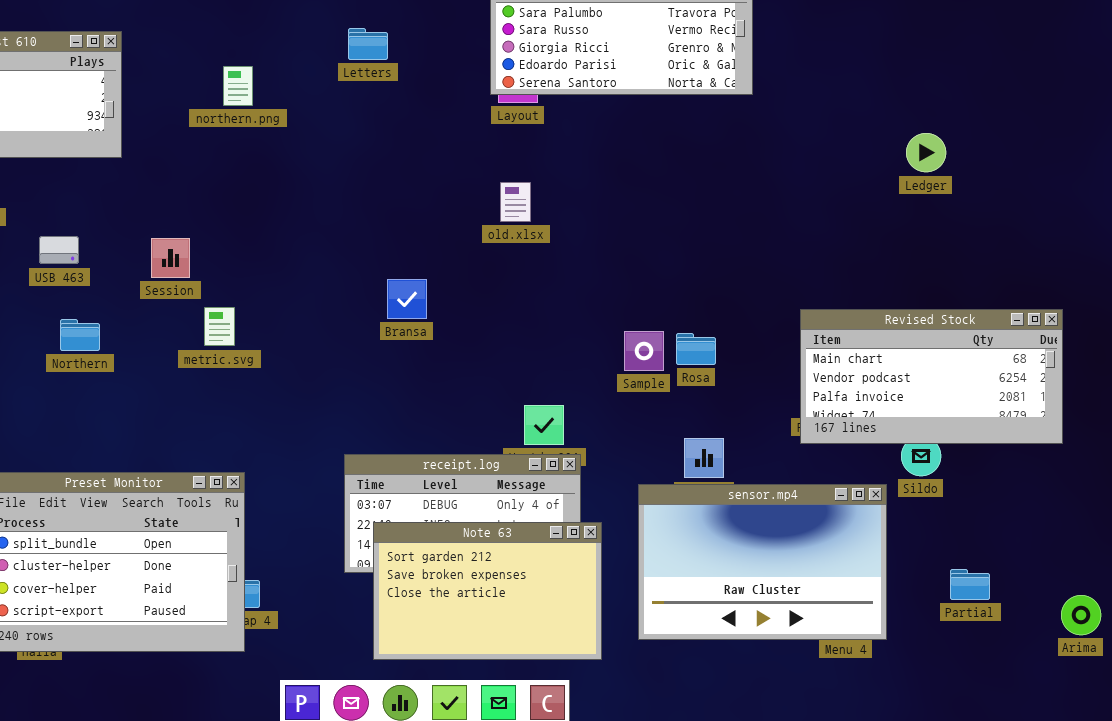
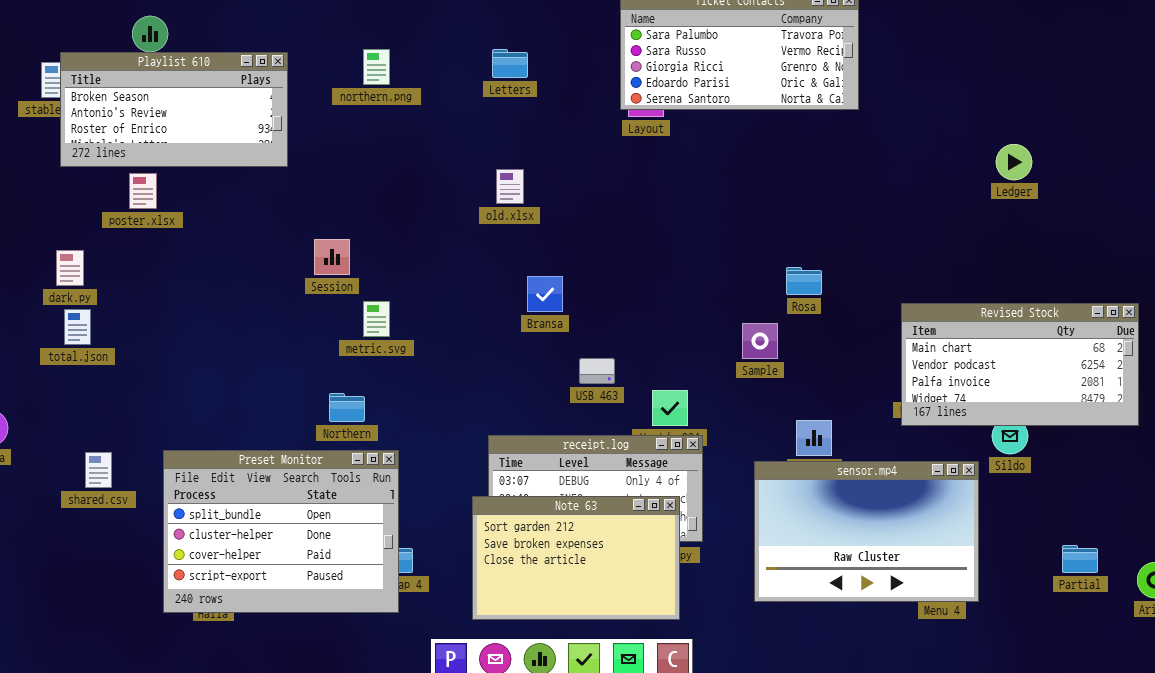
northern.png: [223,66,253,106] -> [363,49,390,85], moved
old.xlsx: [500,182,531,222] -> [496,169,524,204], moved
USB 463: [39,236,79,264] -> [579,358,615,384], moved
Northern: [60,319,100,351] -> [329,393,365,422], moved
Rosa: [676,333,716,365] -> [786,267,822,295], moved
Note 63: [373,522,602,660] -> [472,496,680,620], moved
Partial: [950,569,990,600] -> [1062,545,1098,573], moved

